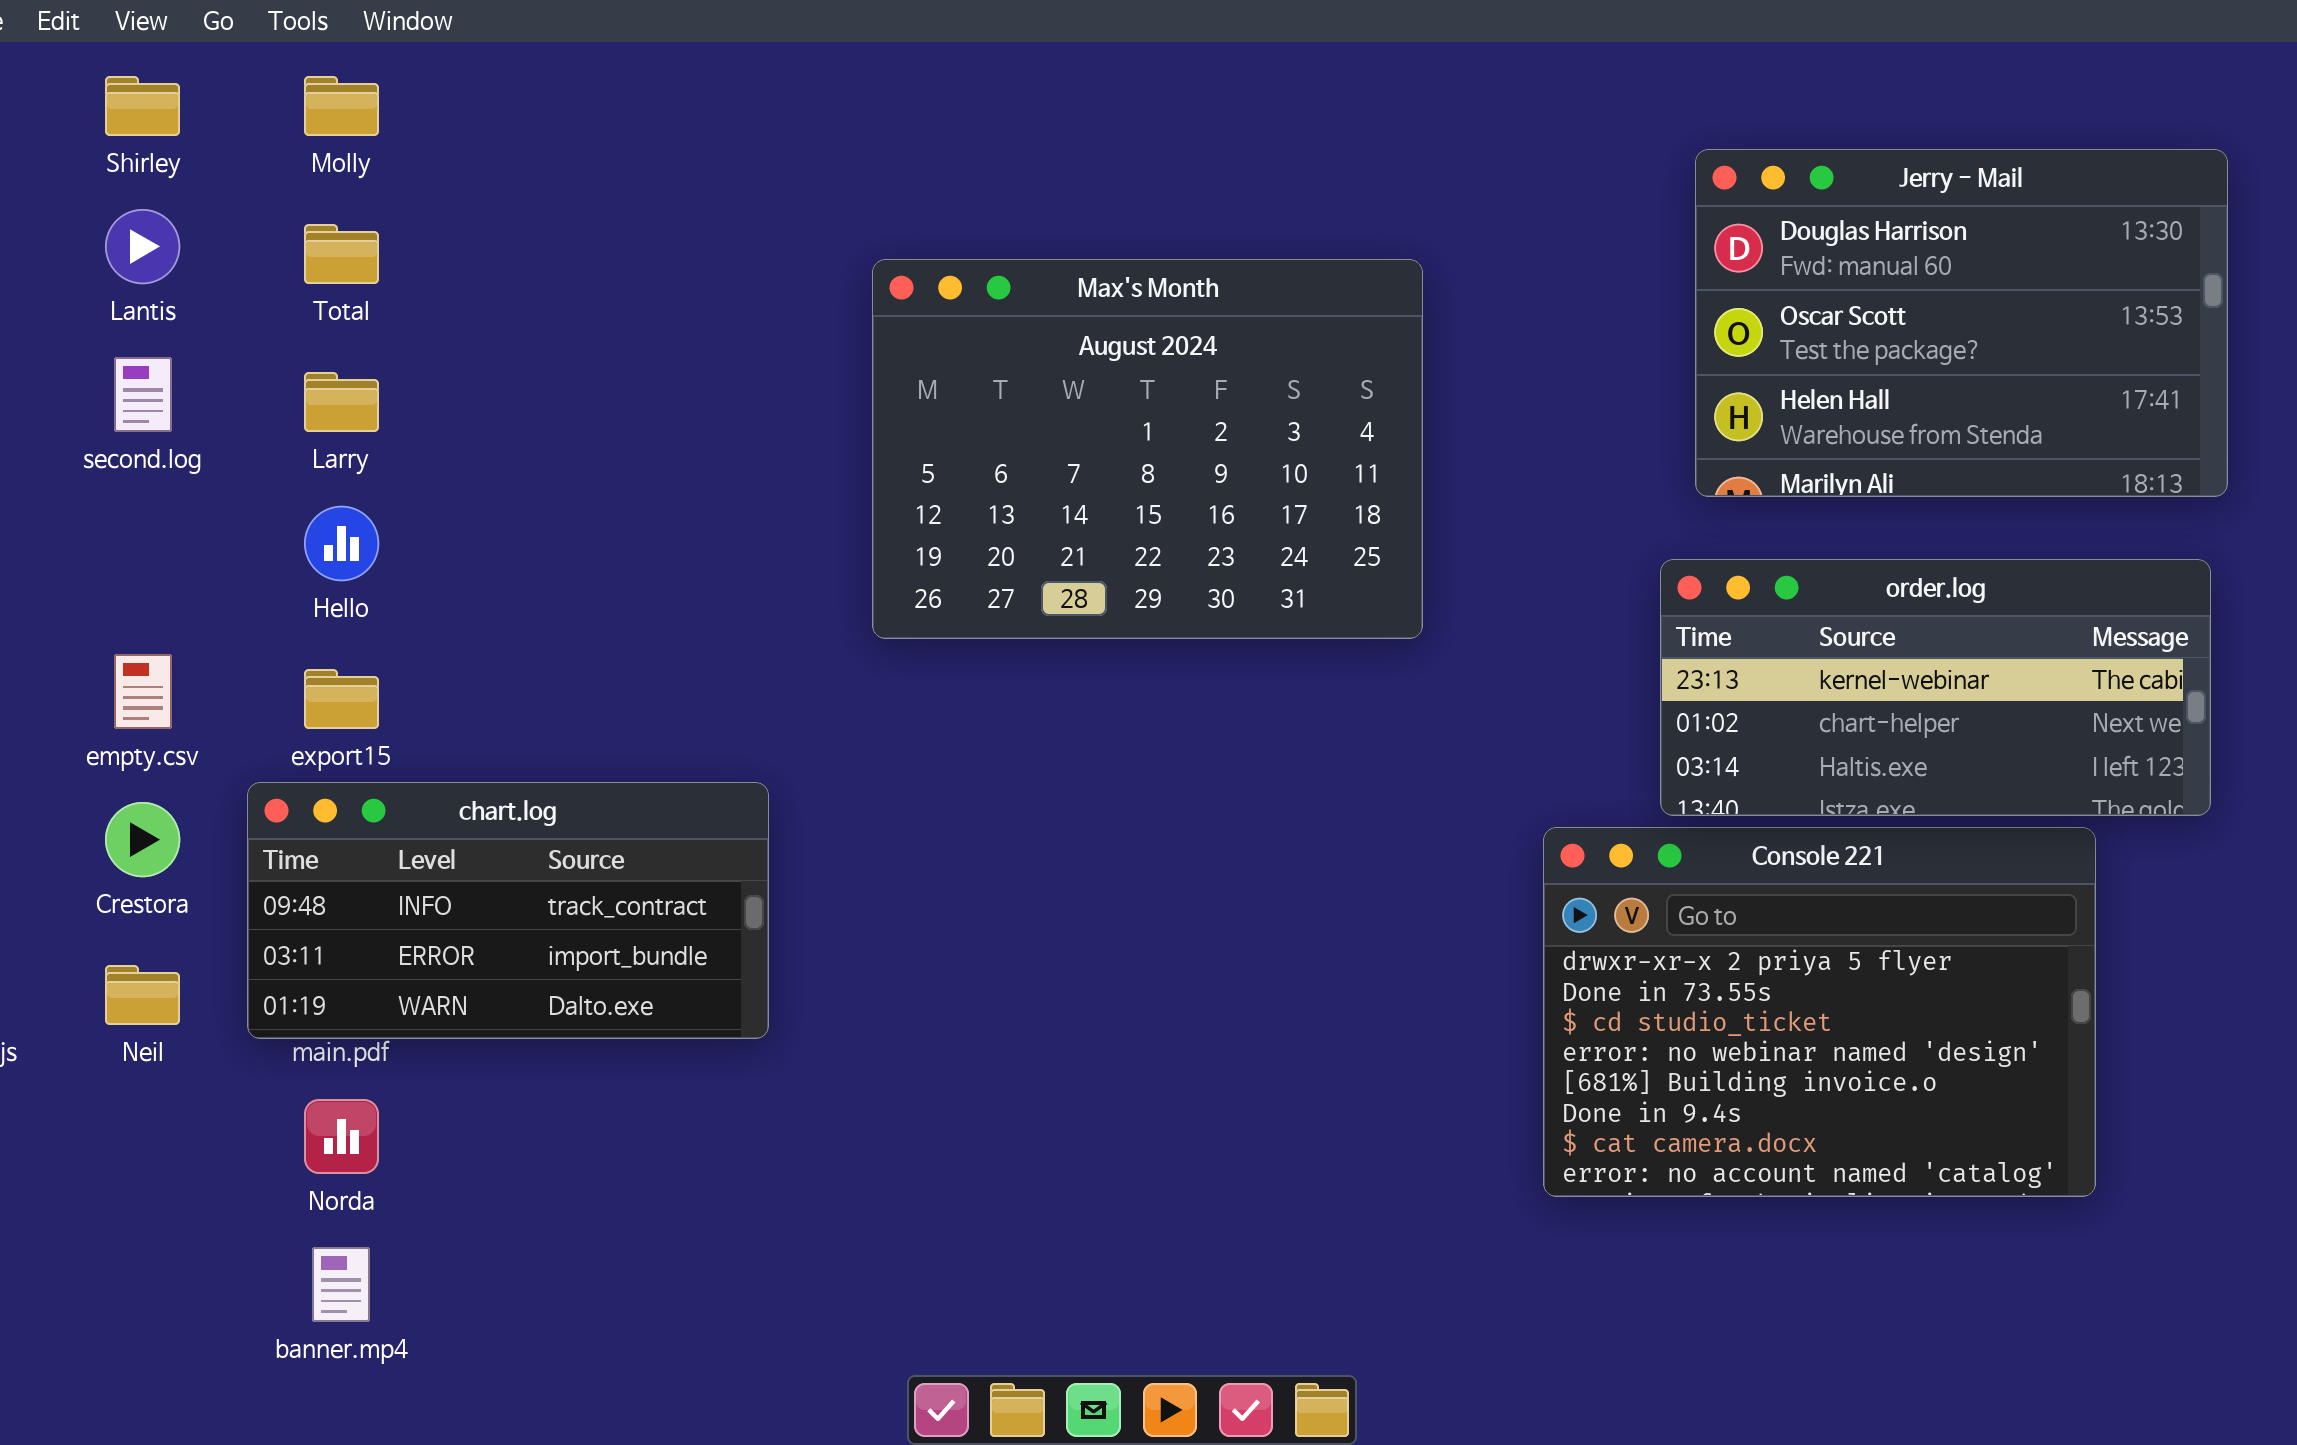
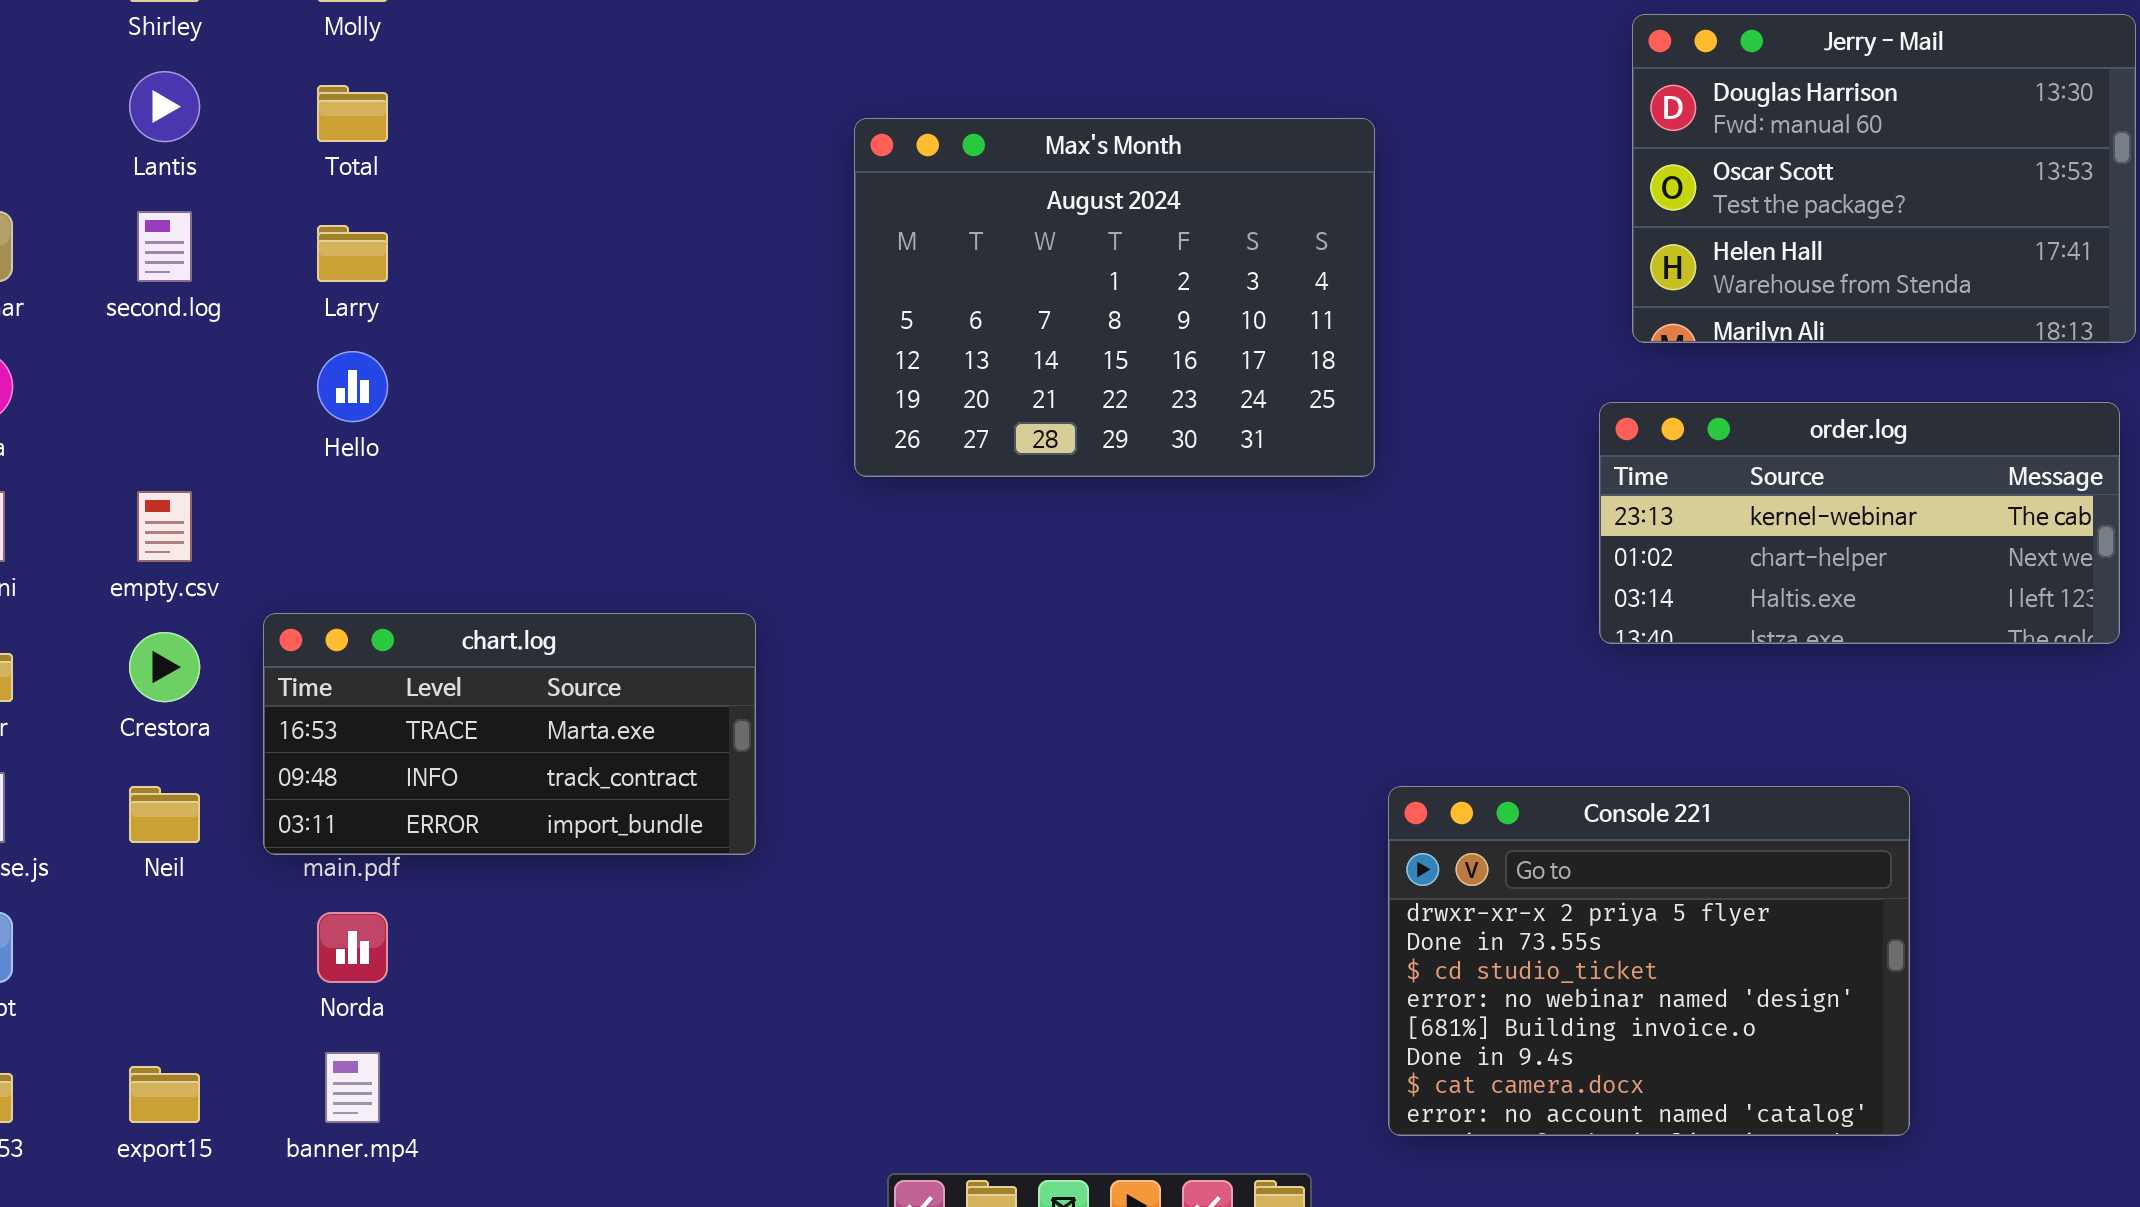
export15: [304,669,379,729] -> [129,1066,200,1123], moved
chart.log: [247,782,769,1039] -> [263,613,756,855], scrolled up 1 row
Console 221: [1543,827,2096,1197] -> [1388,786,1910,1136], moved

